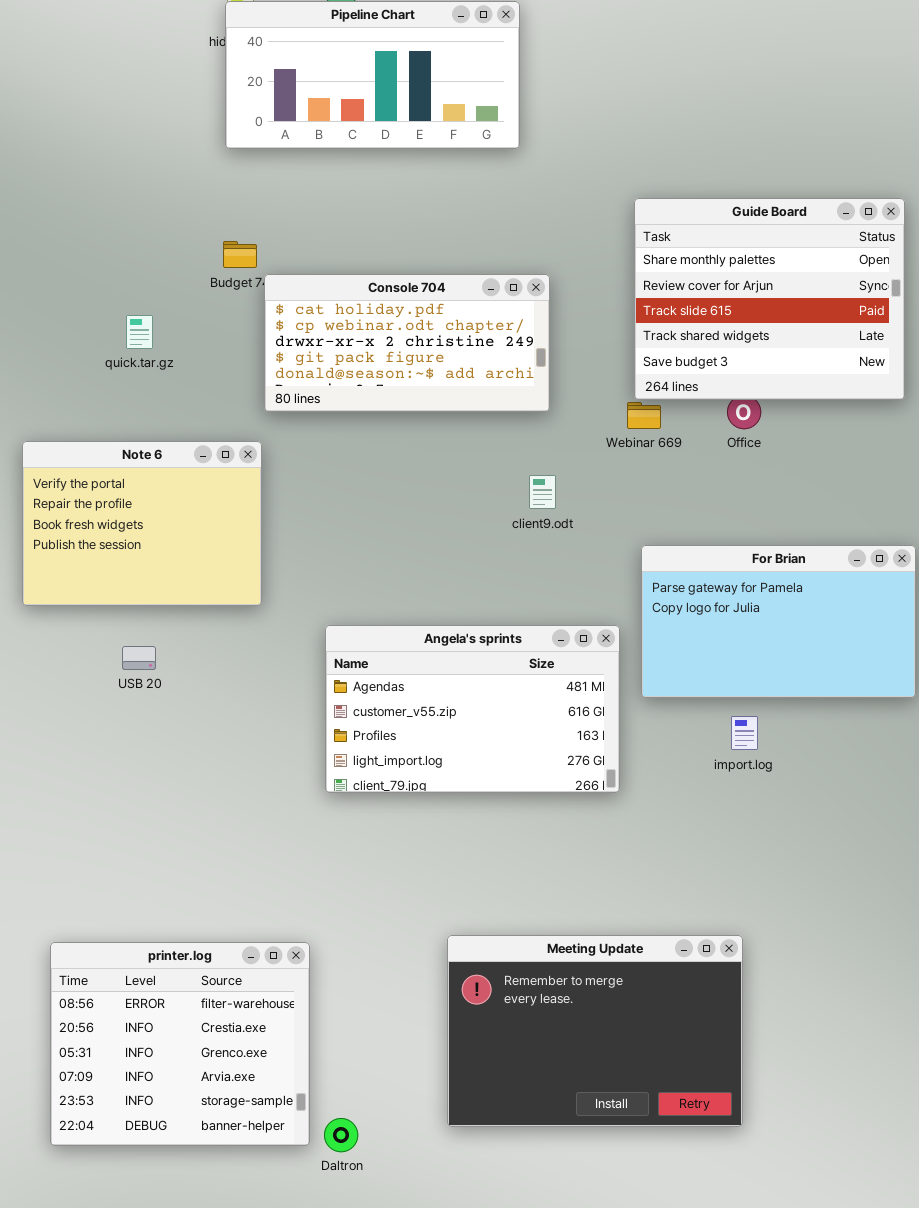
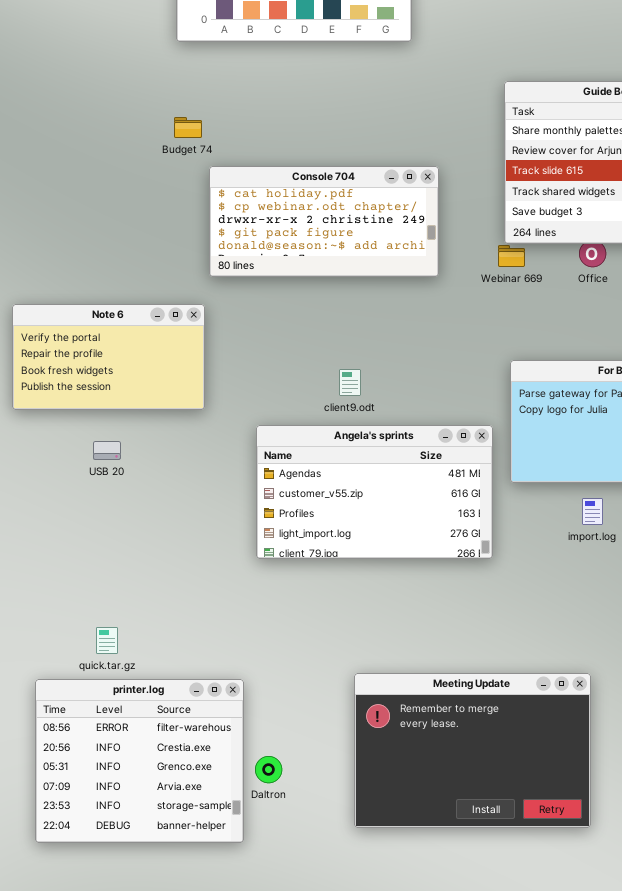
Console 704: [264,274,550,412] -> [209,166,439,277], moved
quick.tar.gz: [126,315,153,349] -> [96,627,118,654], moved
Note 6: [22,441,262,606] -> [12,304,205,410], resized
client9.odt: [529,475,556,509] -> [339,369,361,396], moved
Daltron: [324,1118,358,1152] -> [255,756,282,783], moved

